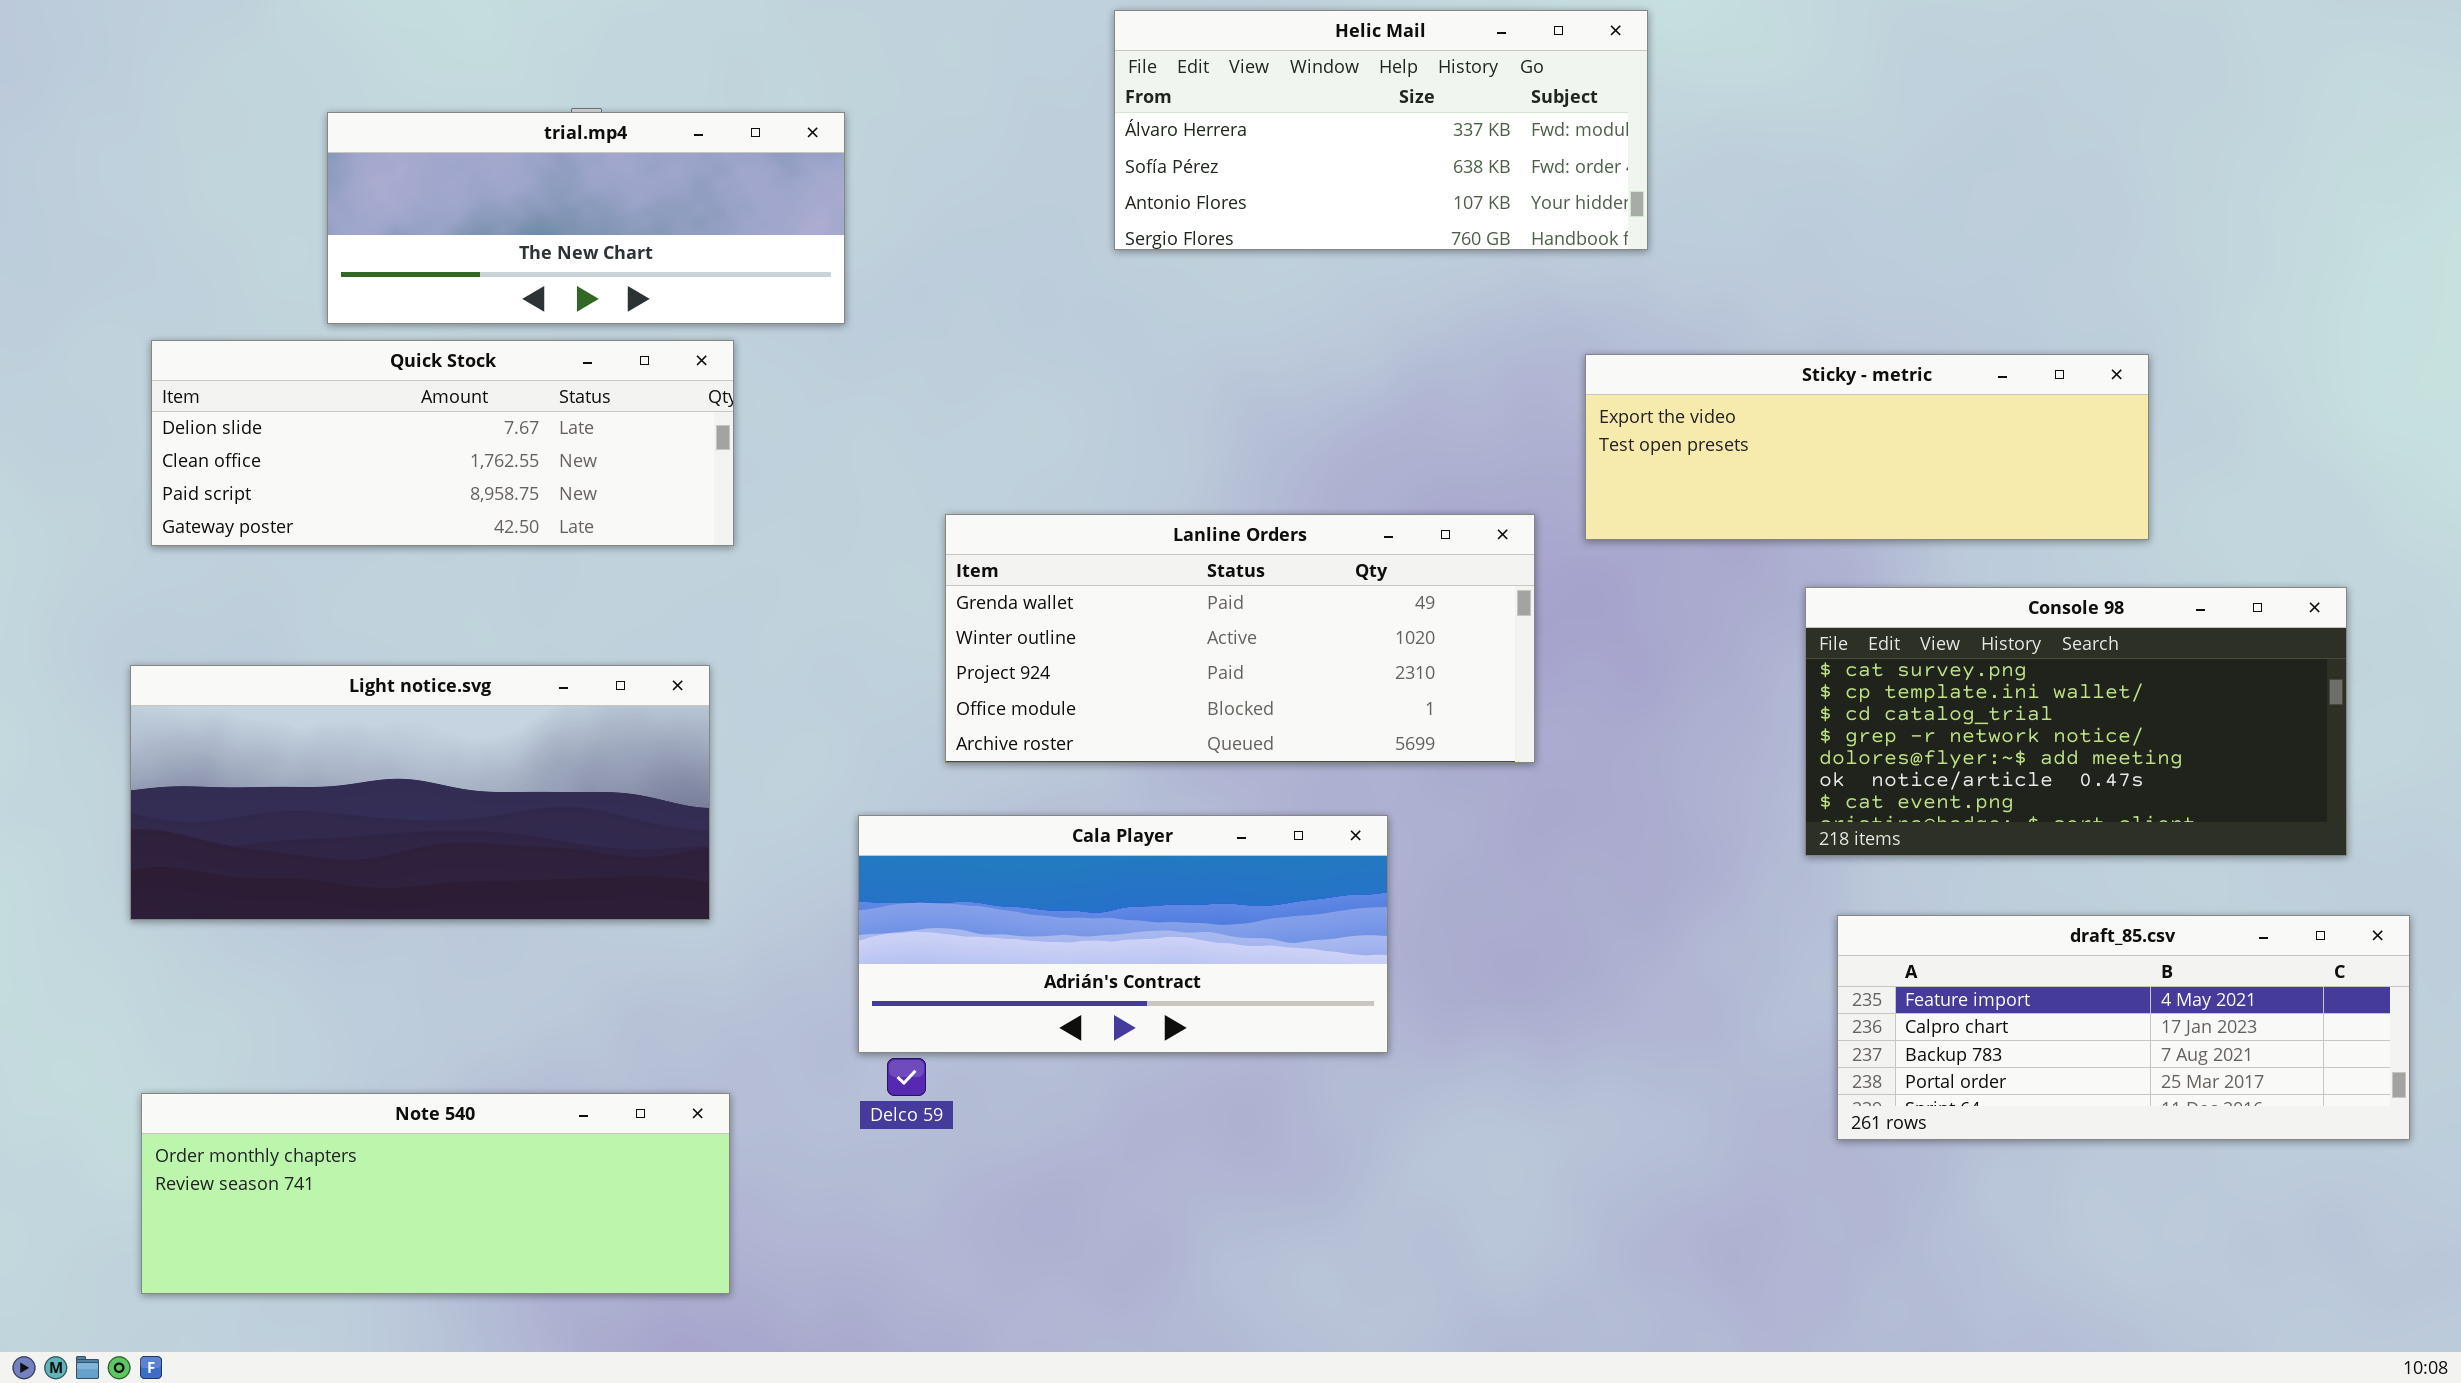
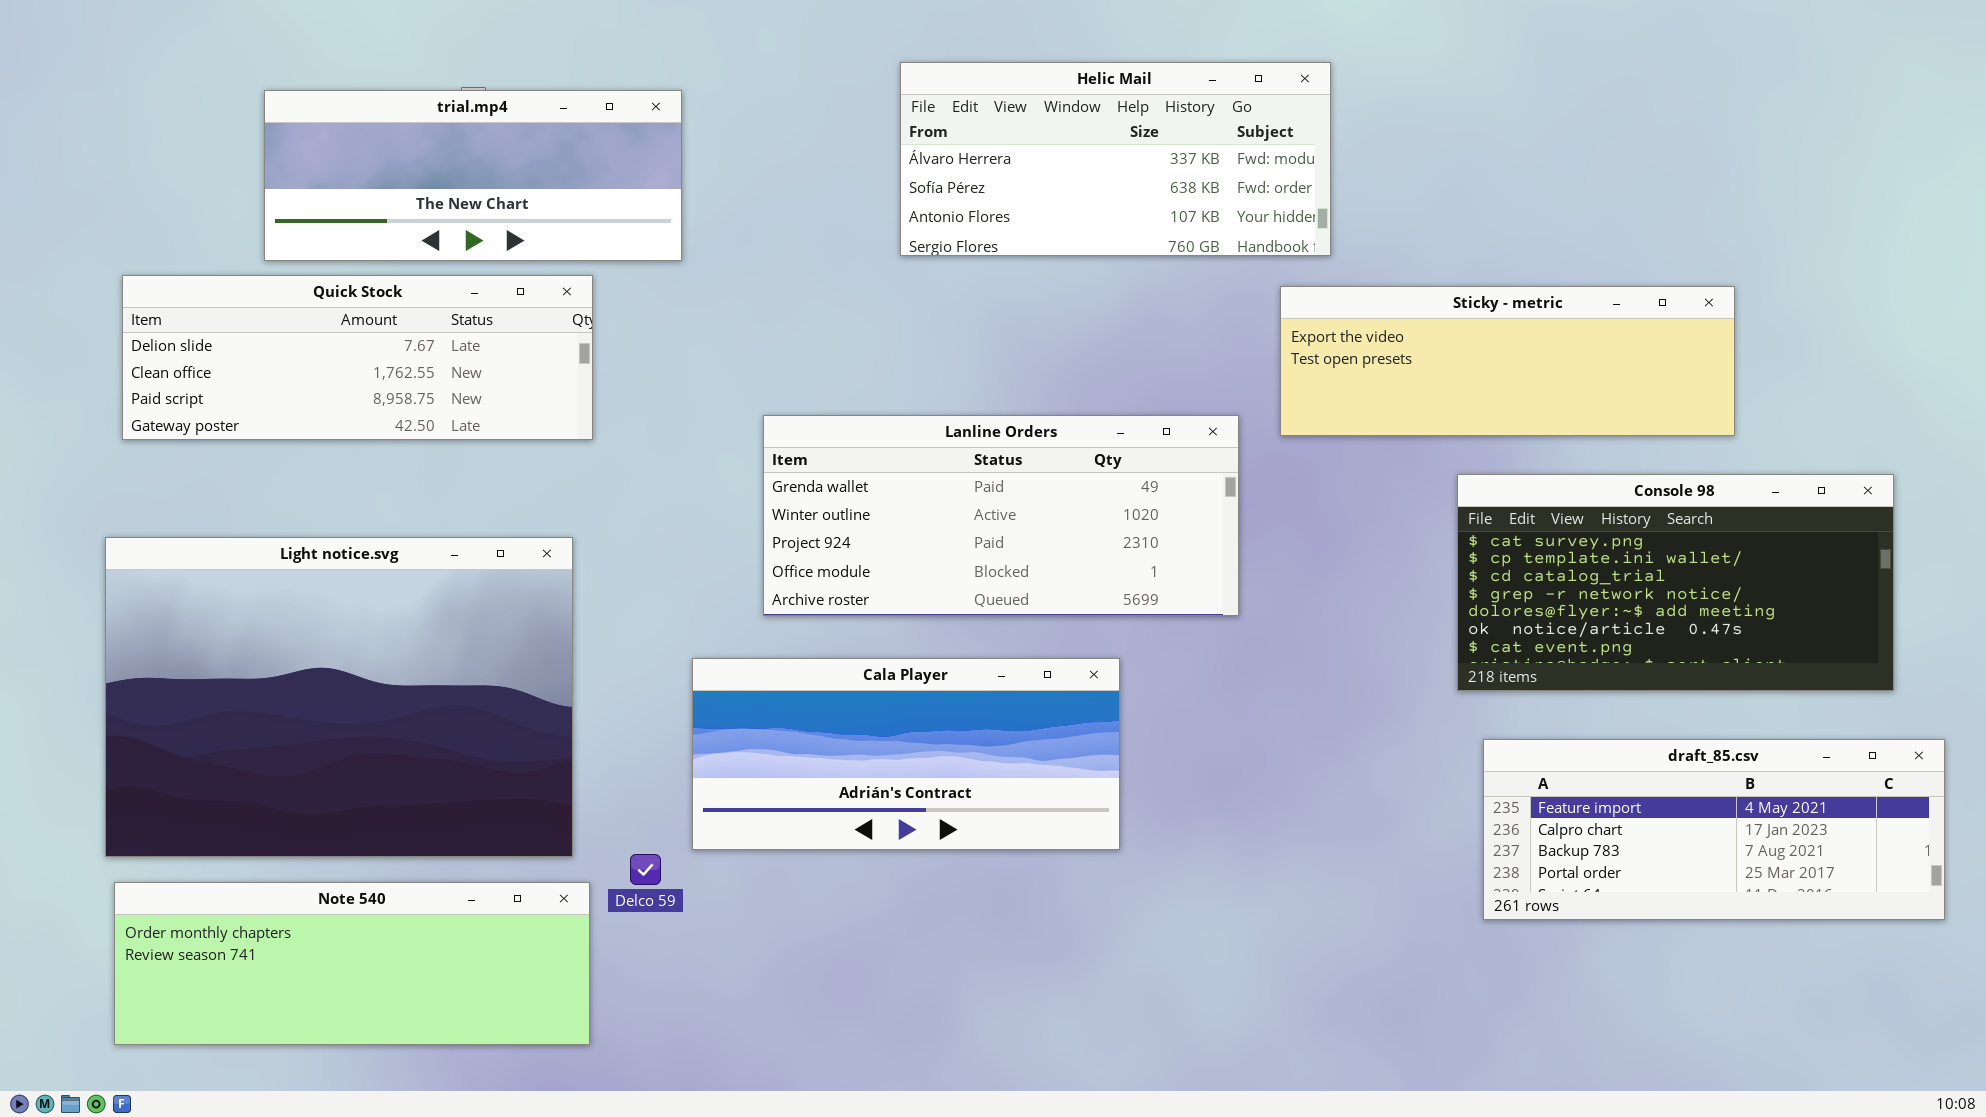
Helic Mail: [1114,10,1648,250] -> [900,62,1331,256], moved
Light notice.svg: [130,665,710,920] -> [105,537,573,857], resized
Delco 59: [887,1058,926,1096] -> [630,854,661,885], moved

